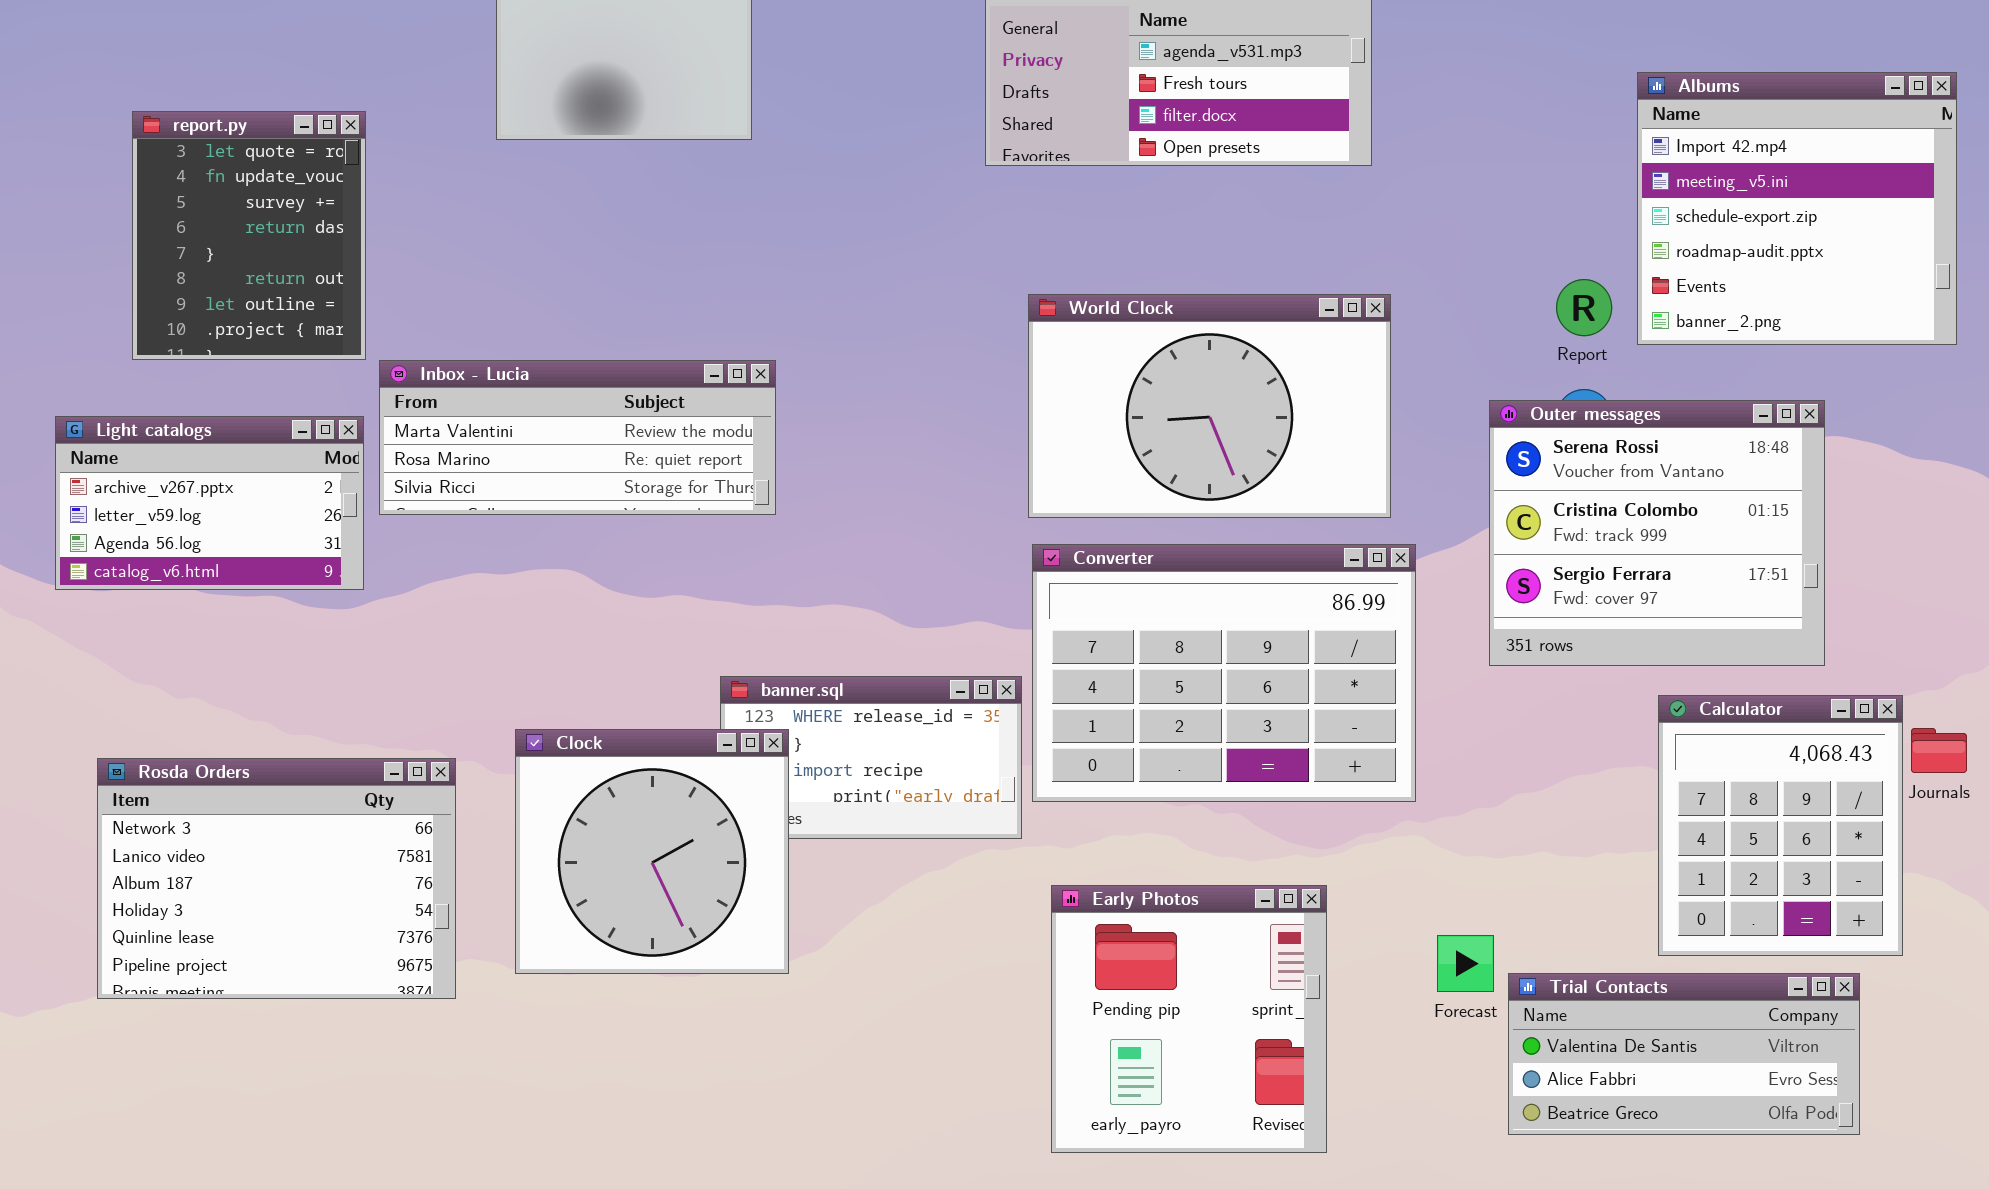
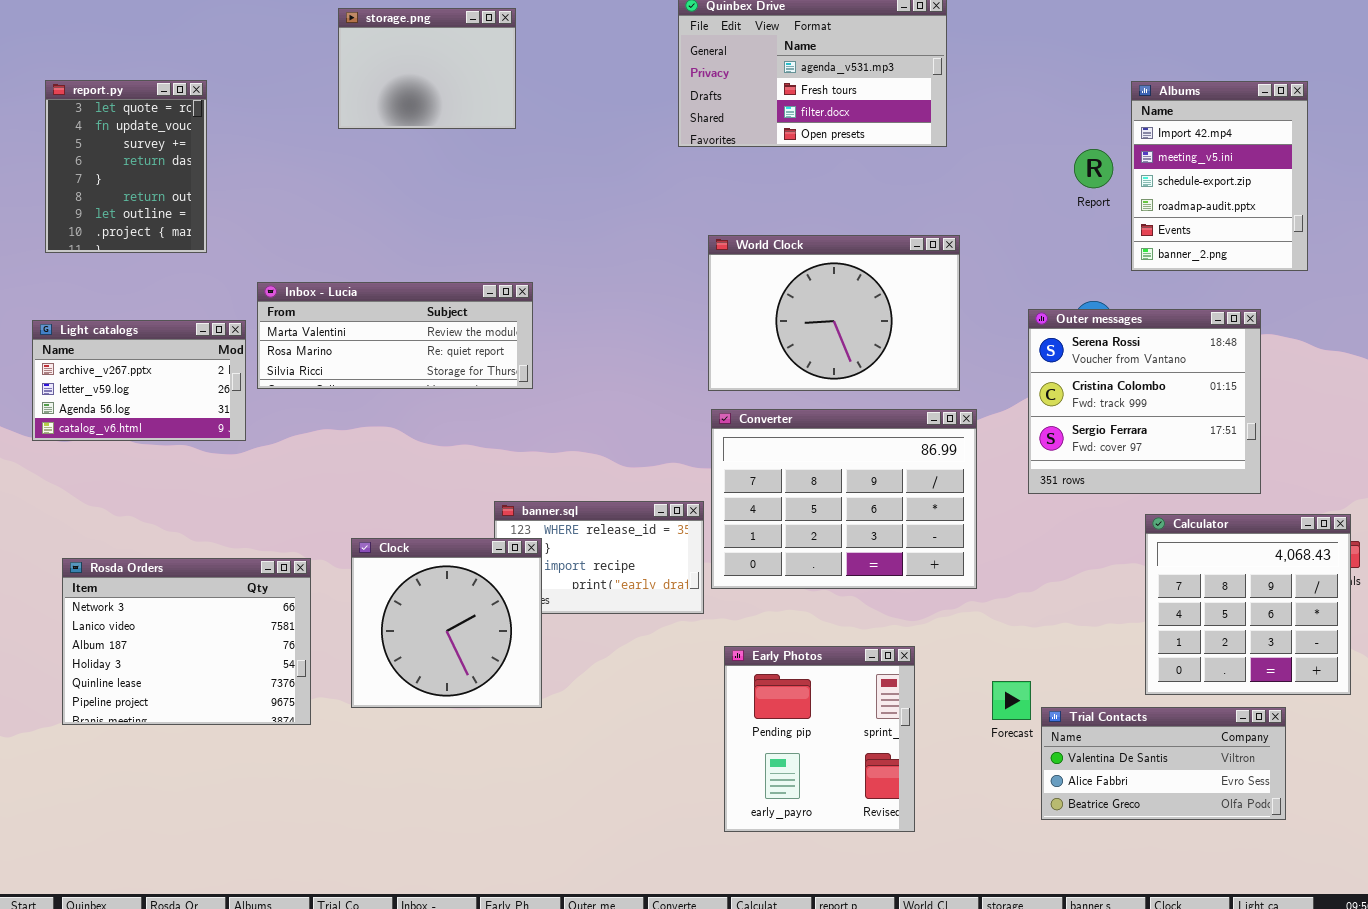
Albums: [1637,72,1957,345] -> [1131,81,1308,271], resized
report.py: [132,111,366,360] -> [45,80,207,253], moved
Report: [1556,279,1612,336] -> [1074,149,1113,188], moved
Calculator: [1658,695,1903,956] -> [1145,514,1351,695], resized

